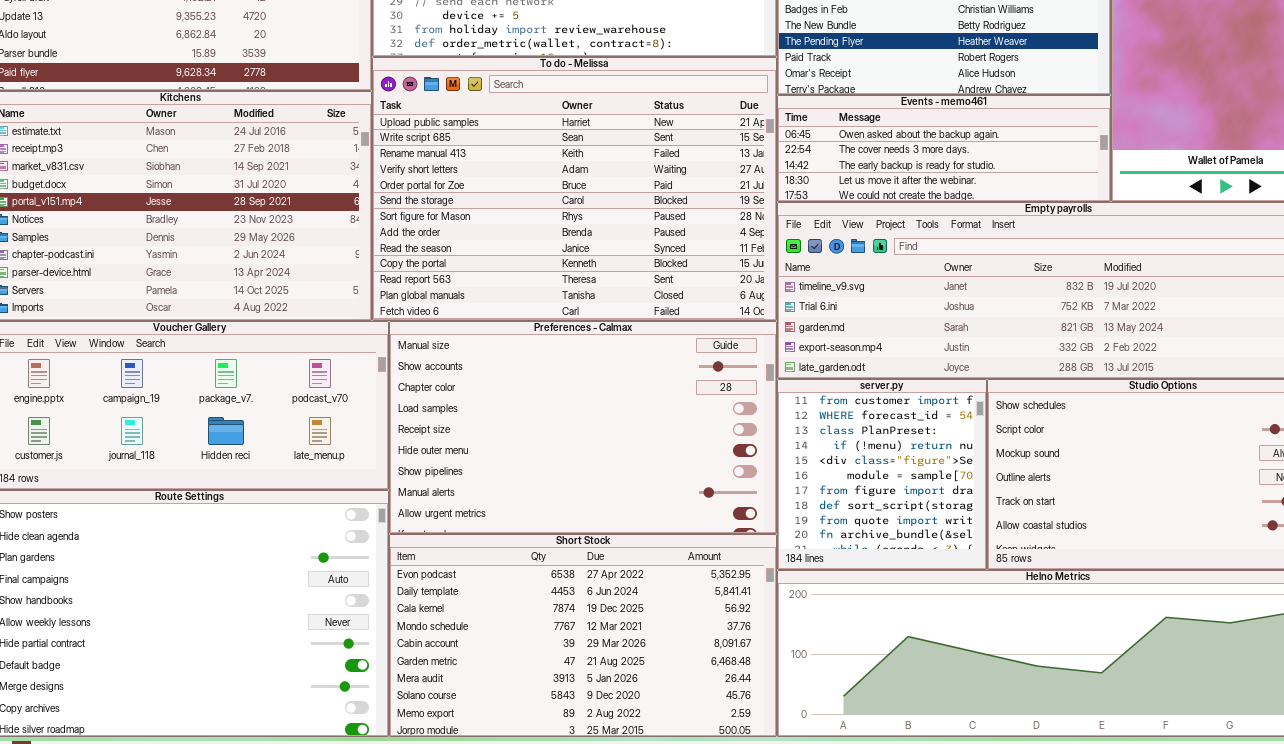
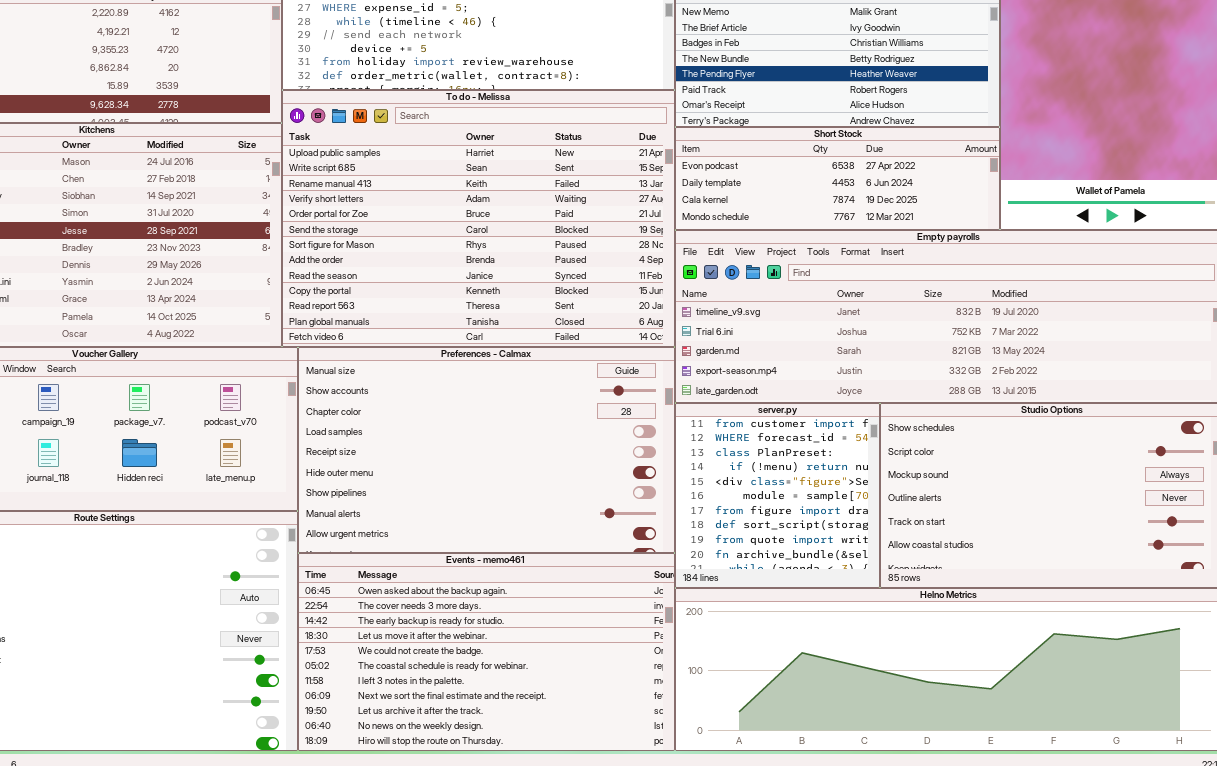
Events - memo461: [777,95,1111,202] -> [298,553,675,751], moved, resized
Short Stock: [389,534,777,737] -> [675,127,1000,230], moved, resized

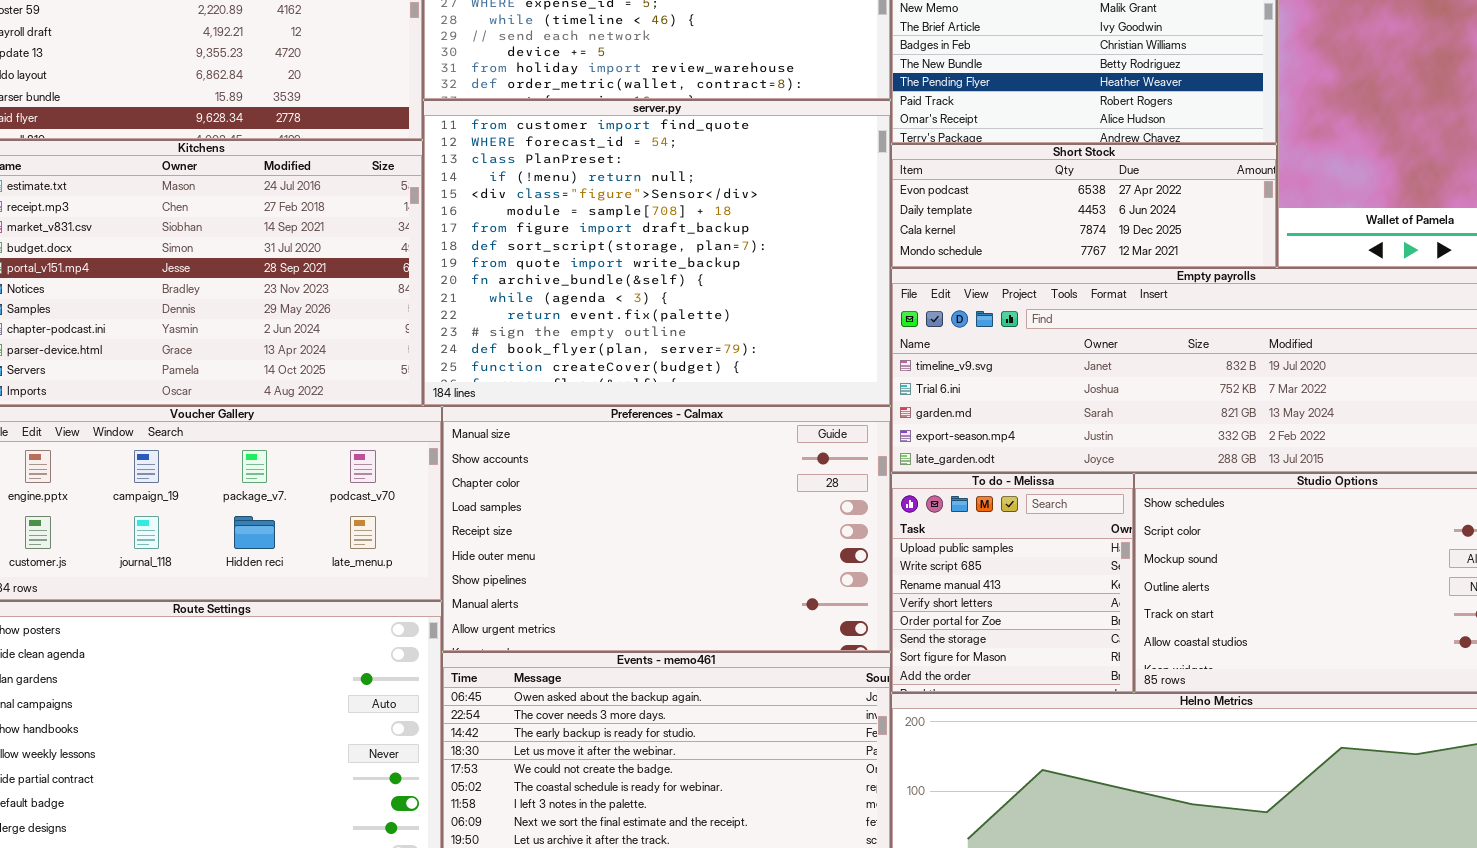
To do - Melissa: [282,90,675,347] -> [891,473,1134,693], moved, resized
server.py: [675,403,880,588] -> [423,100,891,406], moved, resized

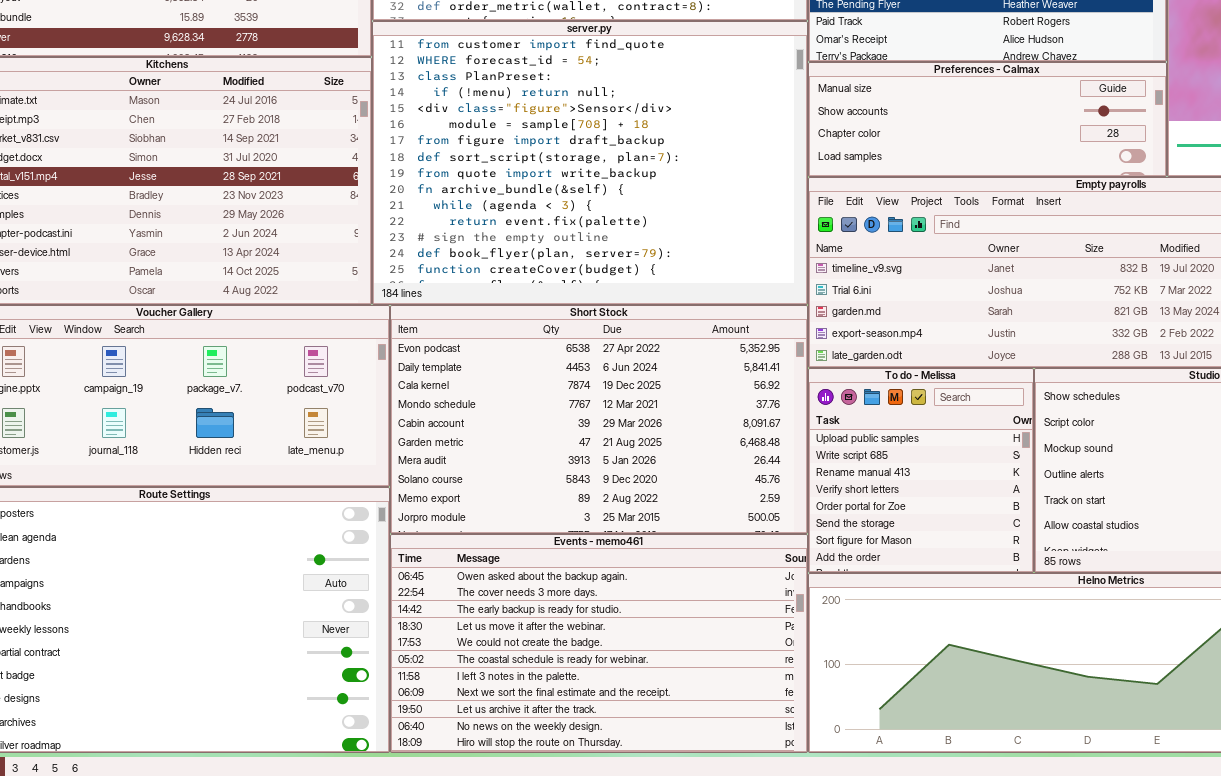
Short Stock: [891,144,1277,268] -> [390,305,808,534], moved, resized
Preferences - Calmax: [442,406,891,652] -> [808,62,1167,177], moved, resized

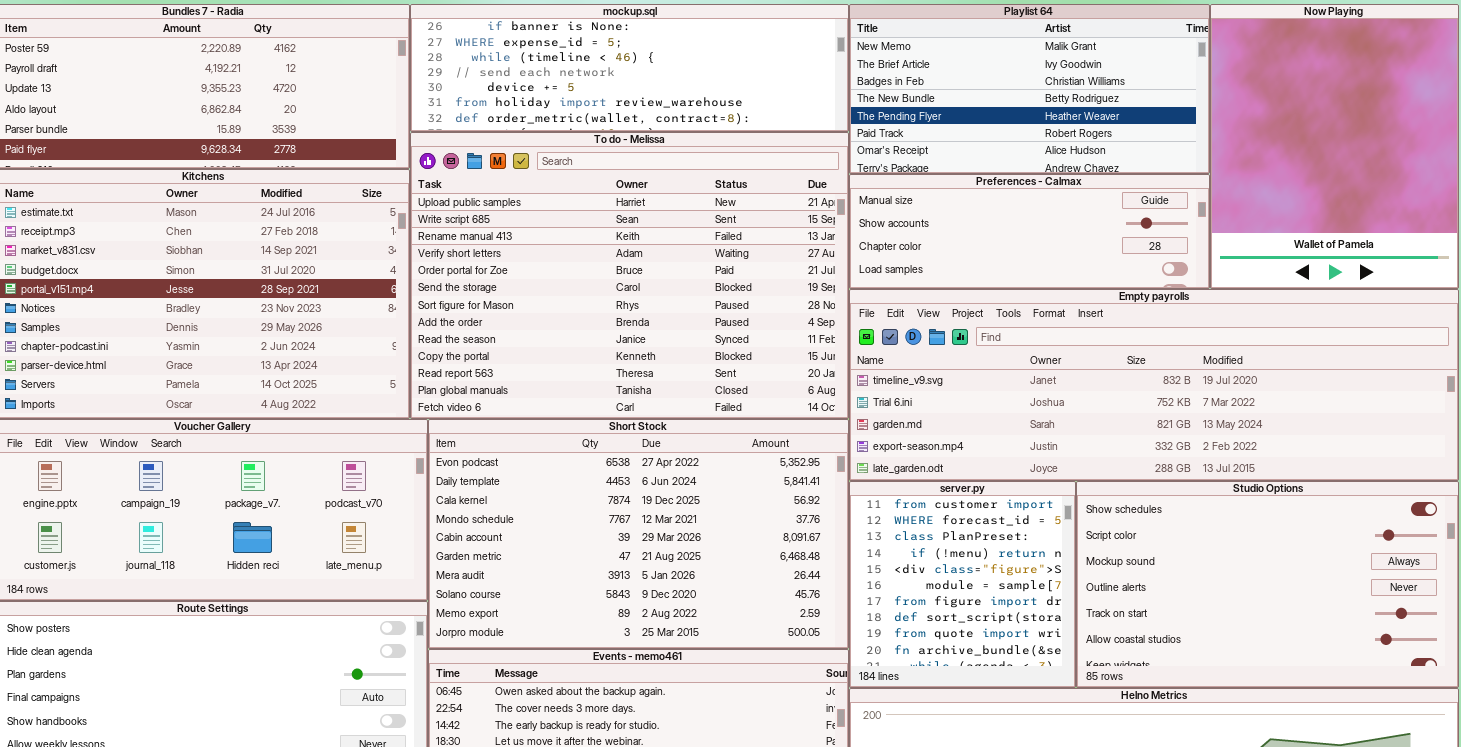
server.py: [372,21,808,305] -> [849,481,1076,688], moved, resized
To do - Melissa: [808,368,1034,573] -> [410,132,849,419], moved, resized

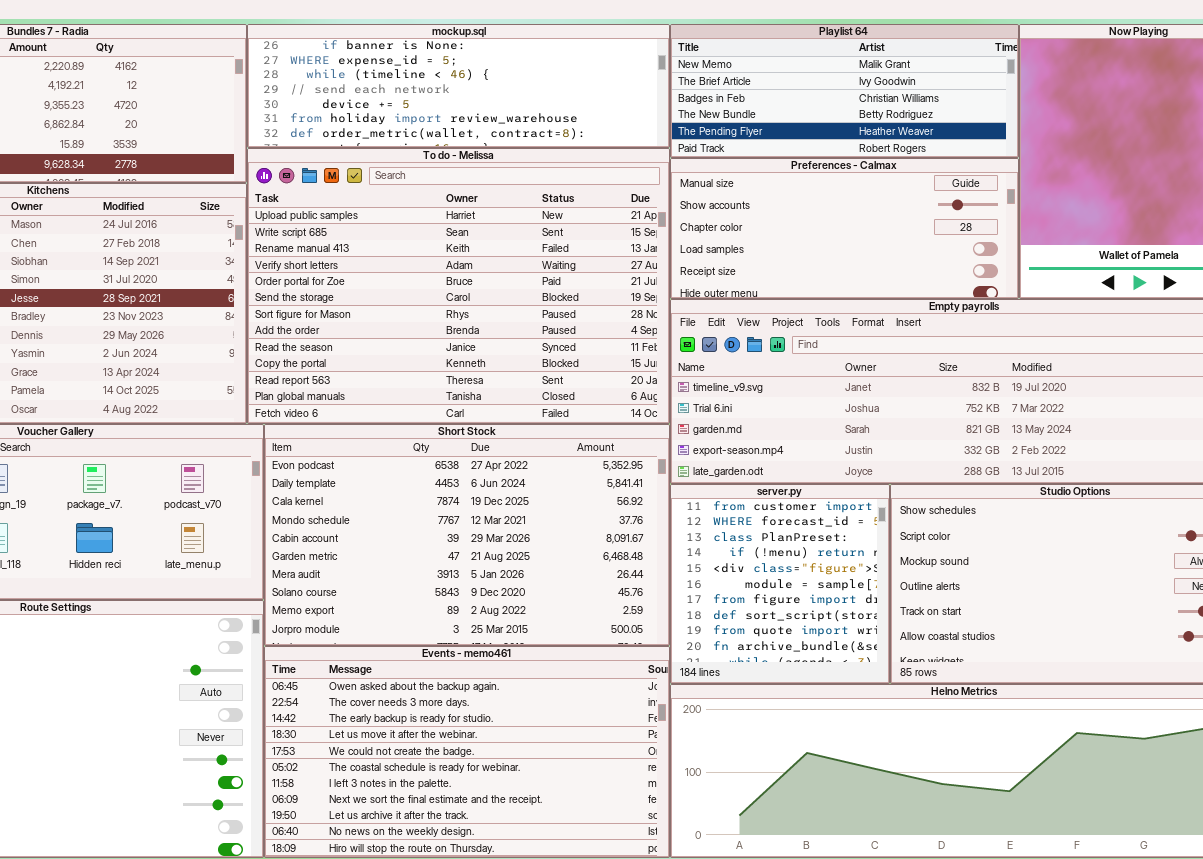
Playlist 64: [849,4,1210,174] -> [670,24,1019,158], resized
Preferences - Calmax: [849,174,1210,289] -> [670,158,1019,299], resized

